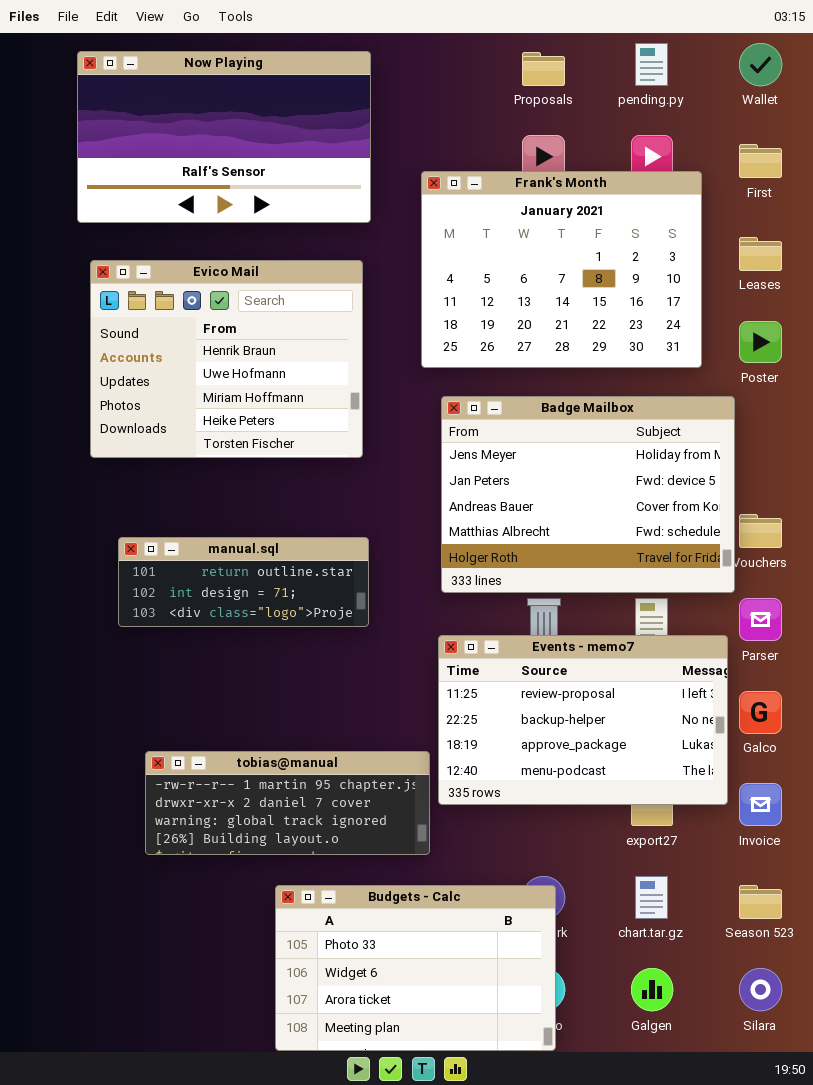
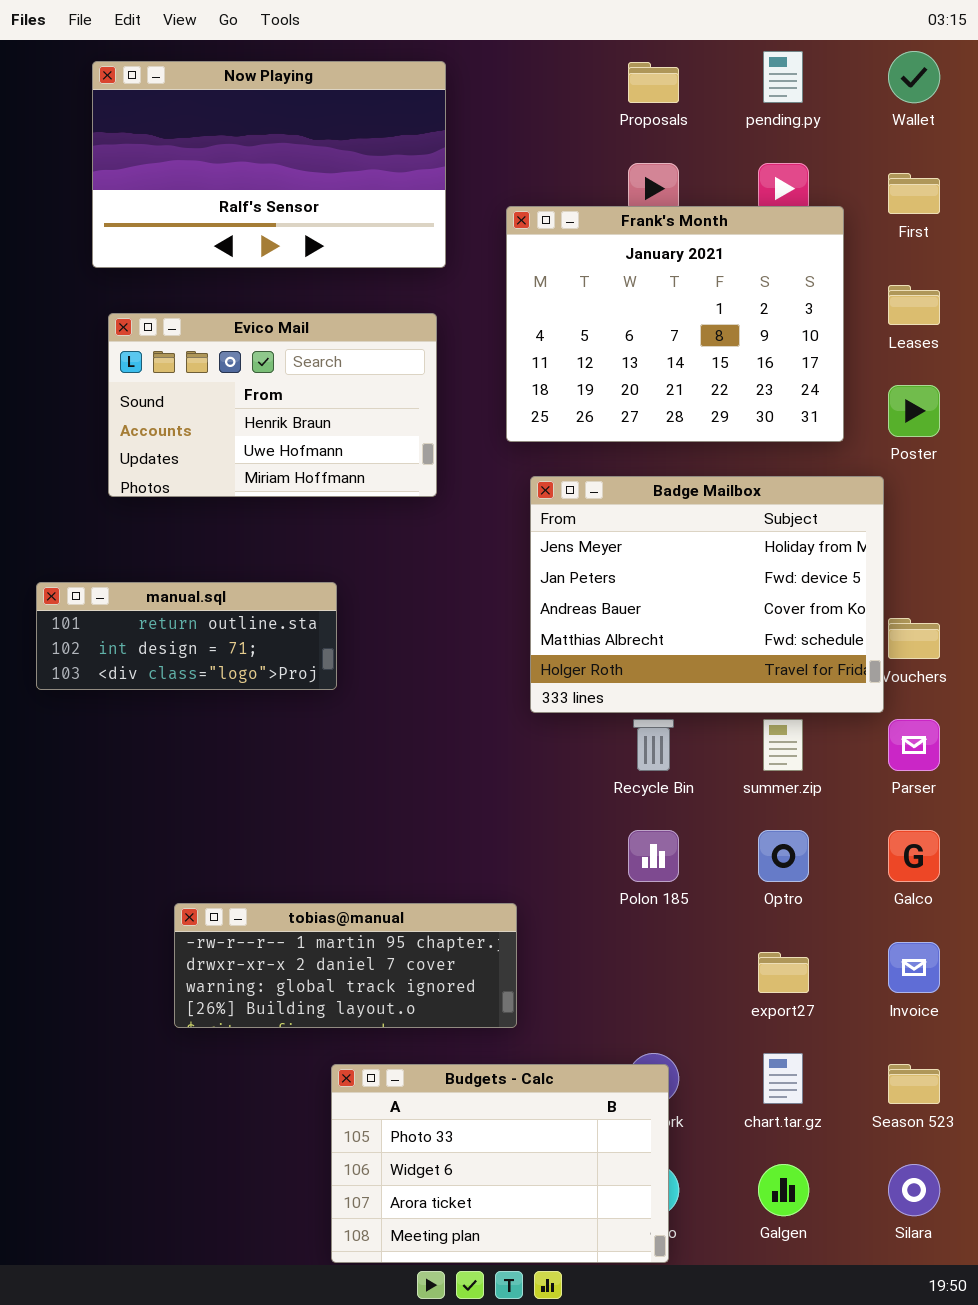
Evico Mail: [90,260,363,458] -> [108,313,437,497], resized
manual.sql: [118,537,369,627] -> [36,582,337,690], moved
Events - memo7: [438,635,728,805] -> none, closed

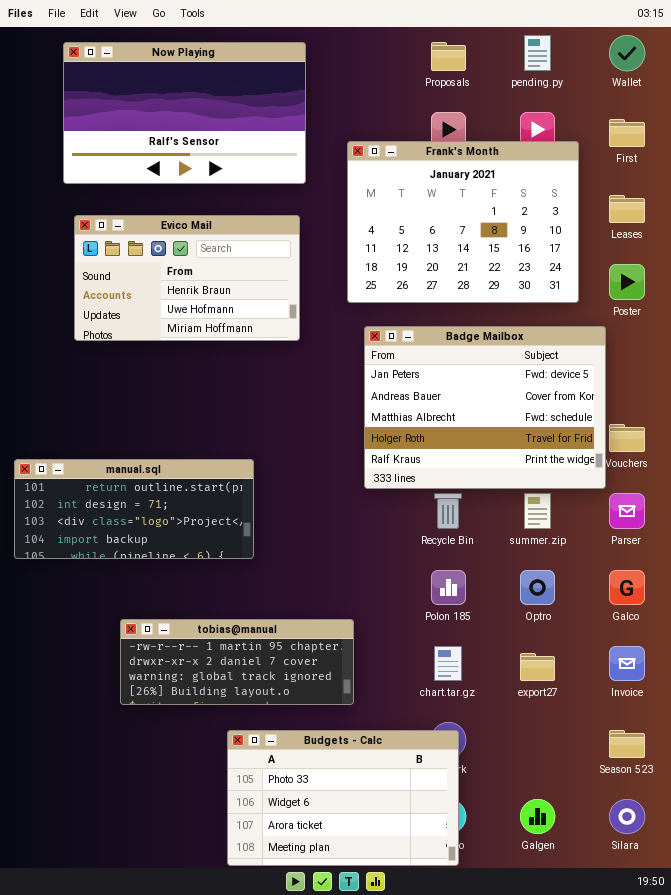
Badge Mailbox: [530,476,884,713] -> [364,326,606,489], scrolled down 1 row
manual.sql: [36,582,337,690] -> [14,459,254,559], moved, resized
chart.tar.gz: [763,1053,803,1104] -> [434,646,462,681], moved

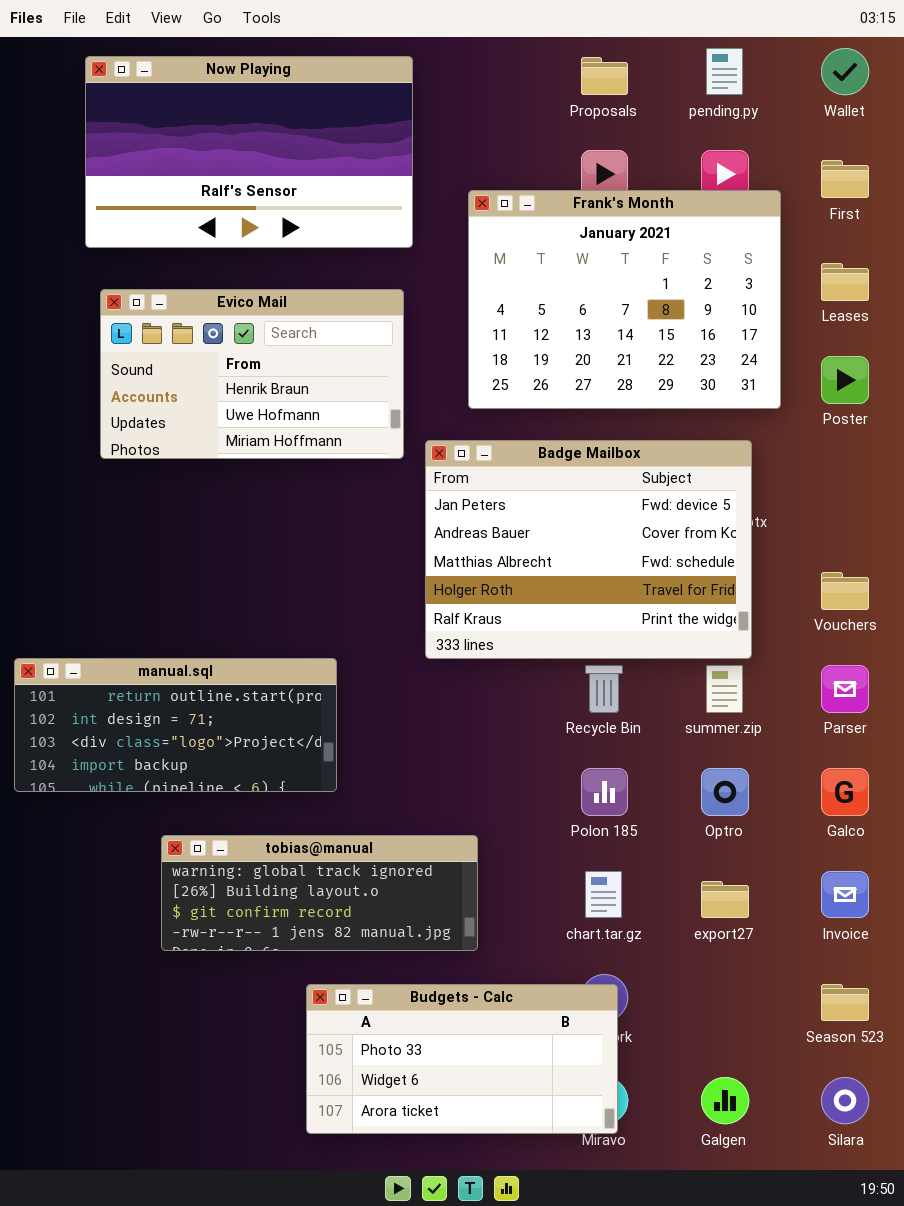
Badge Mailbox: [364,326,606,489] -> [425,440,752,659], moved
manual.sql: [14,459,254,559] -> [14,658,337,792], moved
tobias@manual: [120,619,354,705] -> [161,835,478,951], scrolled down 2 rows
Budgets - Calc: [227,730,459,866] -> [306,984,618,1134], resized

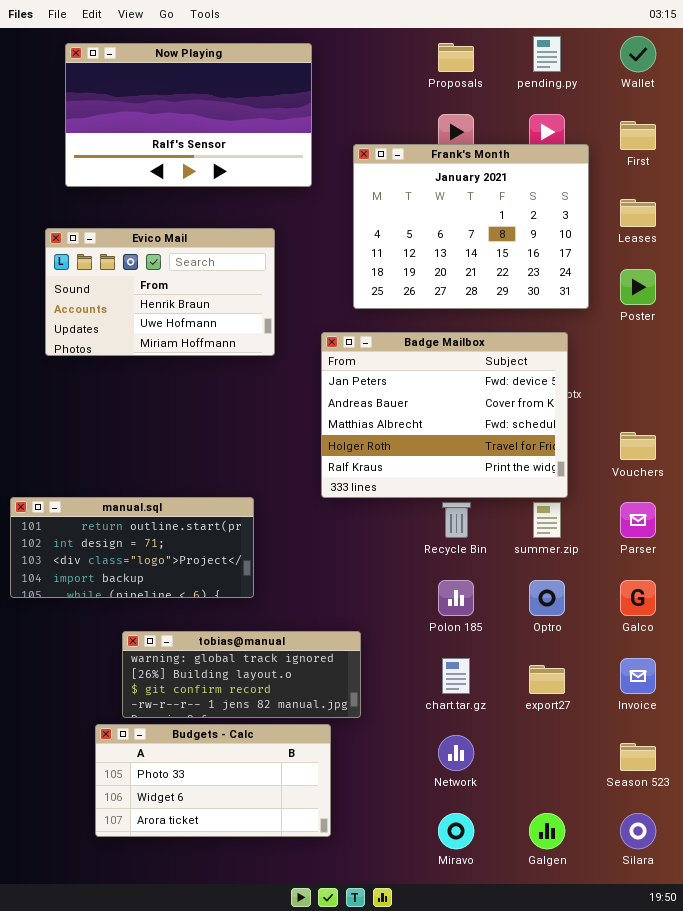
Evico Mail: [100,289,404,459] -> [45,228,275,356], moved
Budgets - Calc: [306,984,618,1134] -> [95,724,331,837], moved

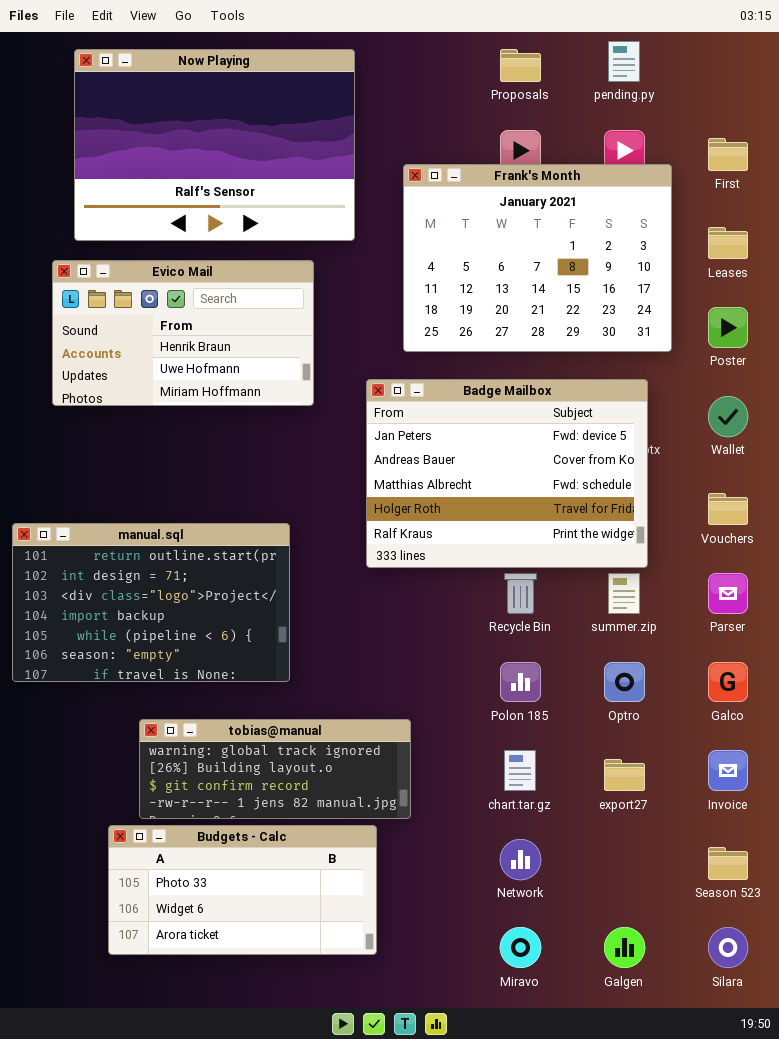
Wallet: [620,36,656,72] -> [708,396,748,437], moved
Now Playing: [65,43,312,187] -> [74,49,355,241], resized
manual.sql: [10,497,254,598] -> [12,523,290,682], resized

